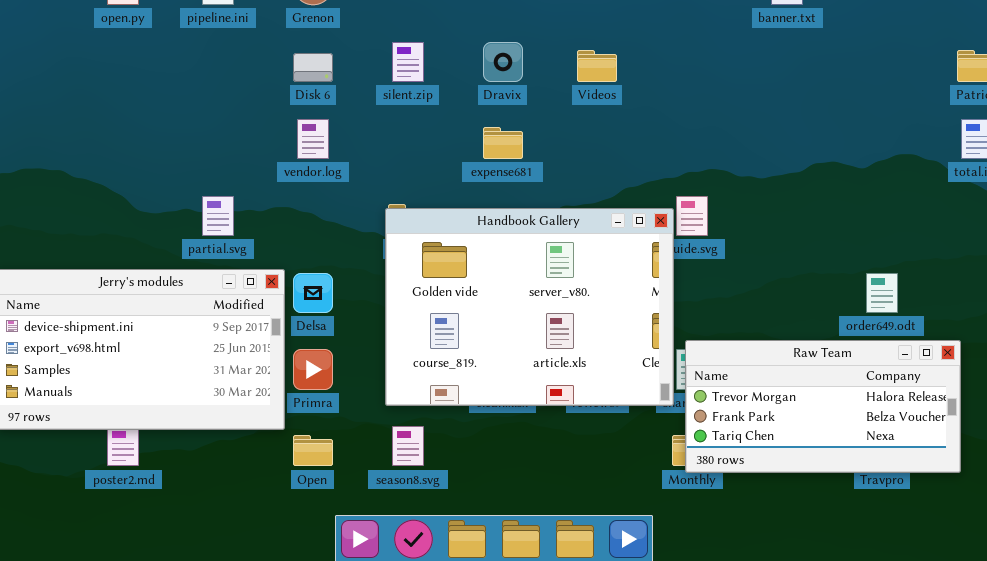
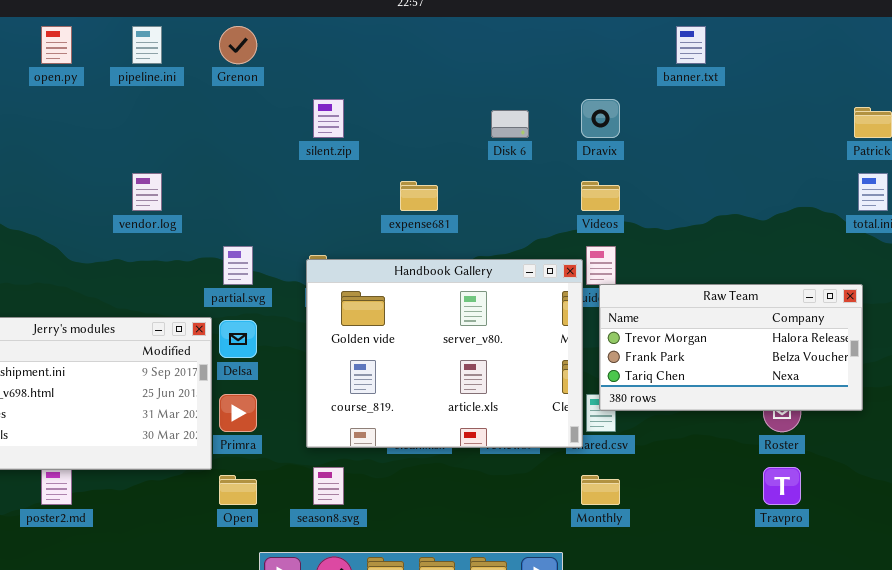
Dravix: [483,42,523,82] -> [581,99,620,138], moved
Videos: [577,50,617,82] -> [581,181,620,211], moved
Disk 6: [293,53,333,82] -> [491,110,529,138], moved
vendor.log: [297,119,329,159] -> [132,173,162,211], moved
partial.svg: [202,196,234,236] -> [223,246,253,285], moved
Raw Team: [685,340,961,473] -> [599,284,863,411], moved

